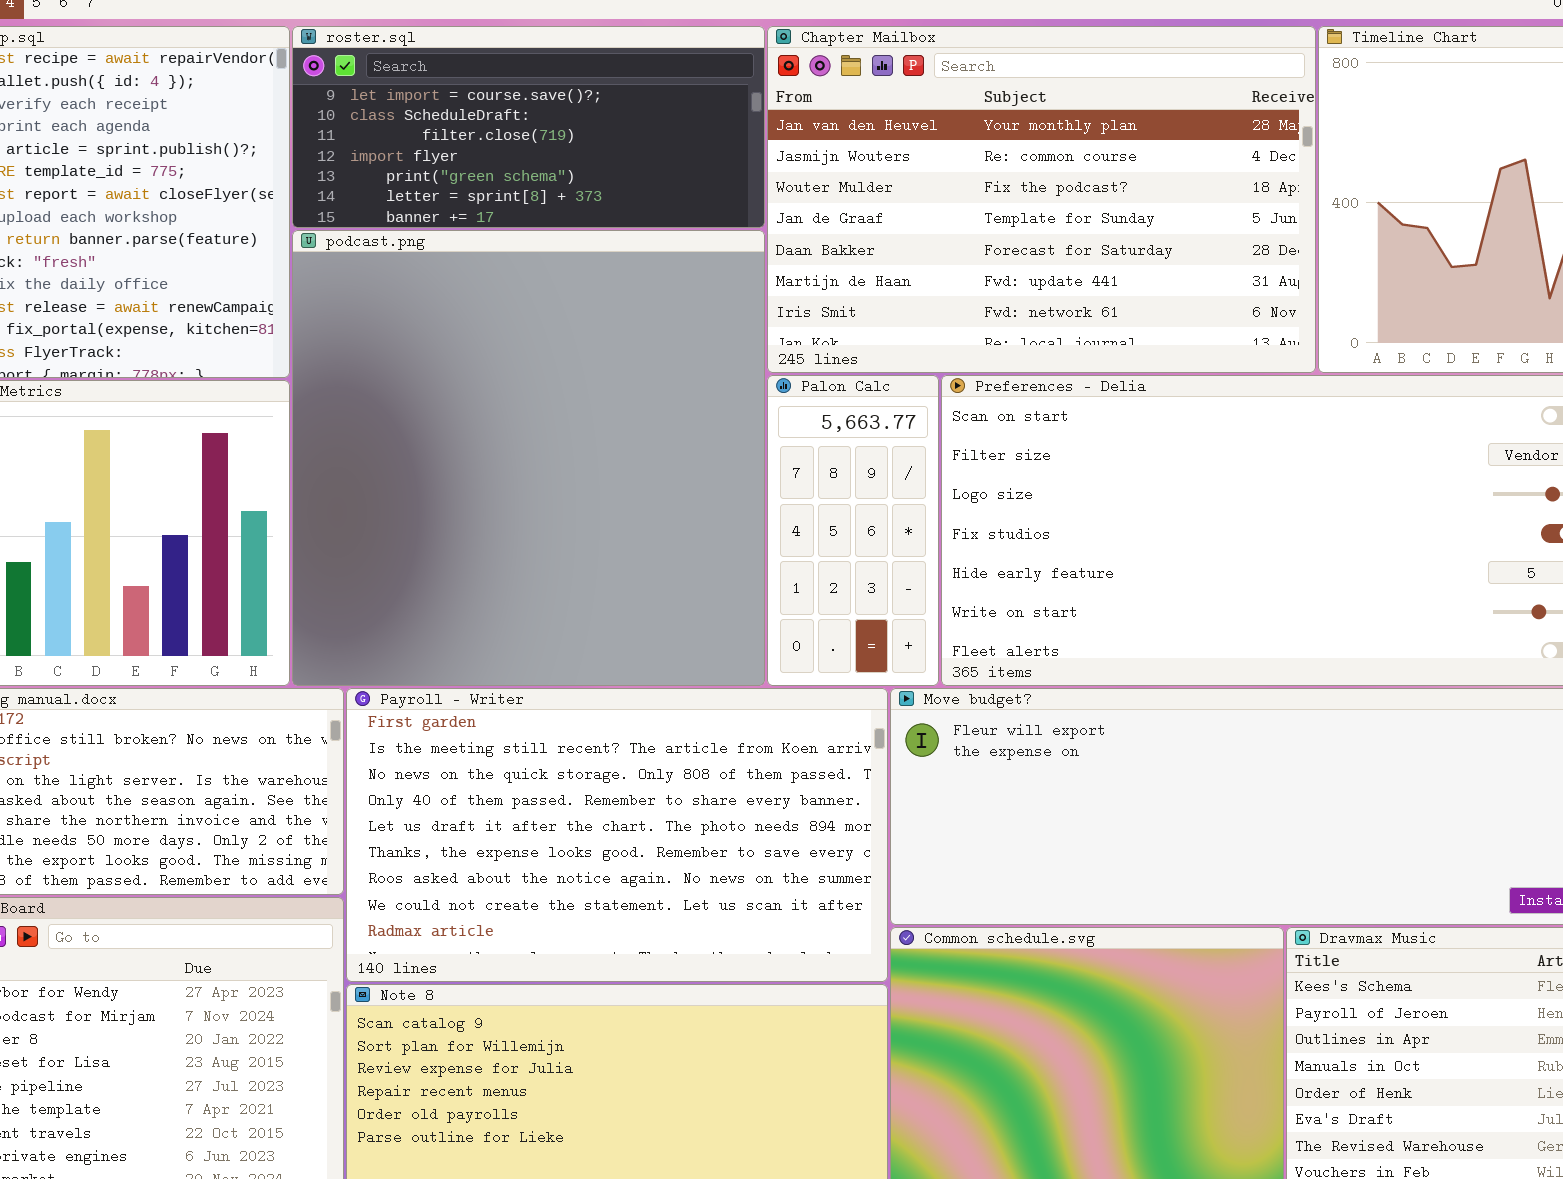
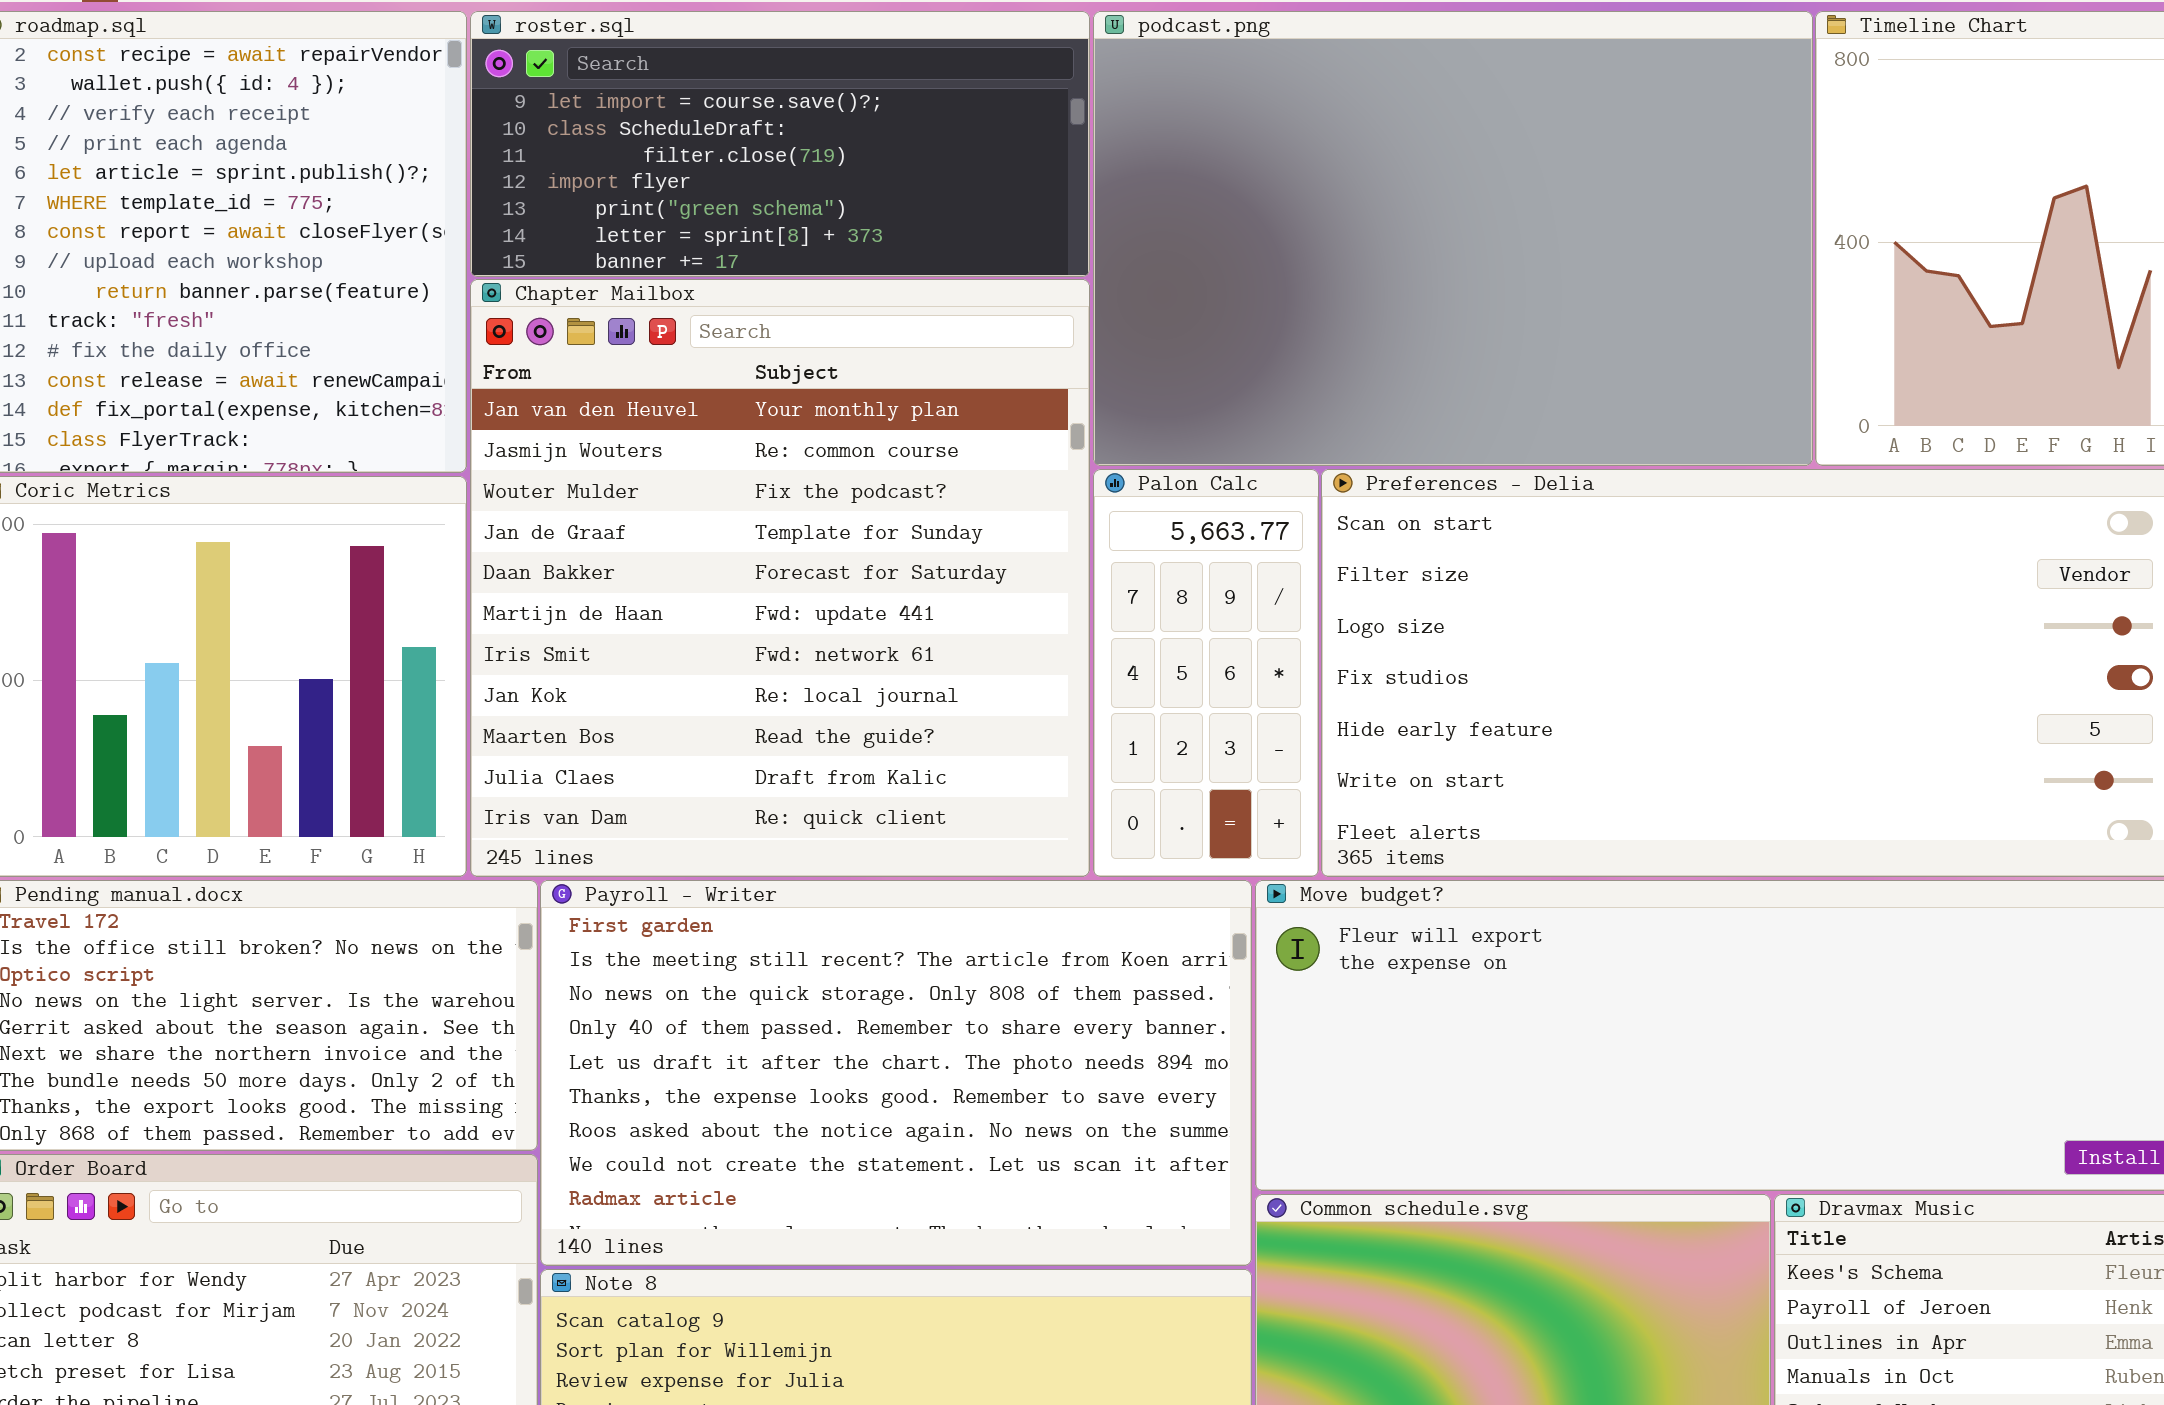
Chapter Mailbox: [767,26,1316,373] -> [470,279,1090,877], moved, resized
podcast.png: [292,230,765,686] -> [1093,11,1813,466], moved, resized

